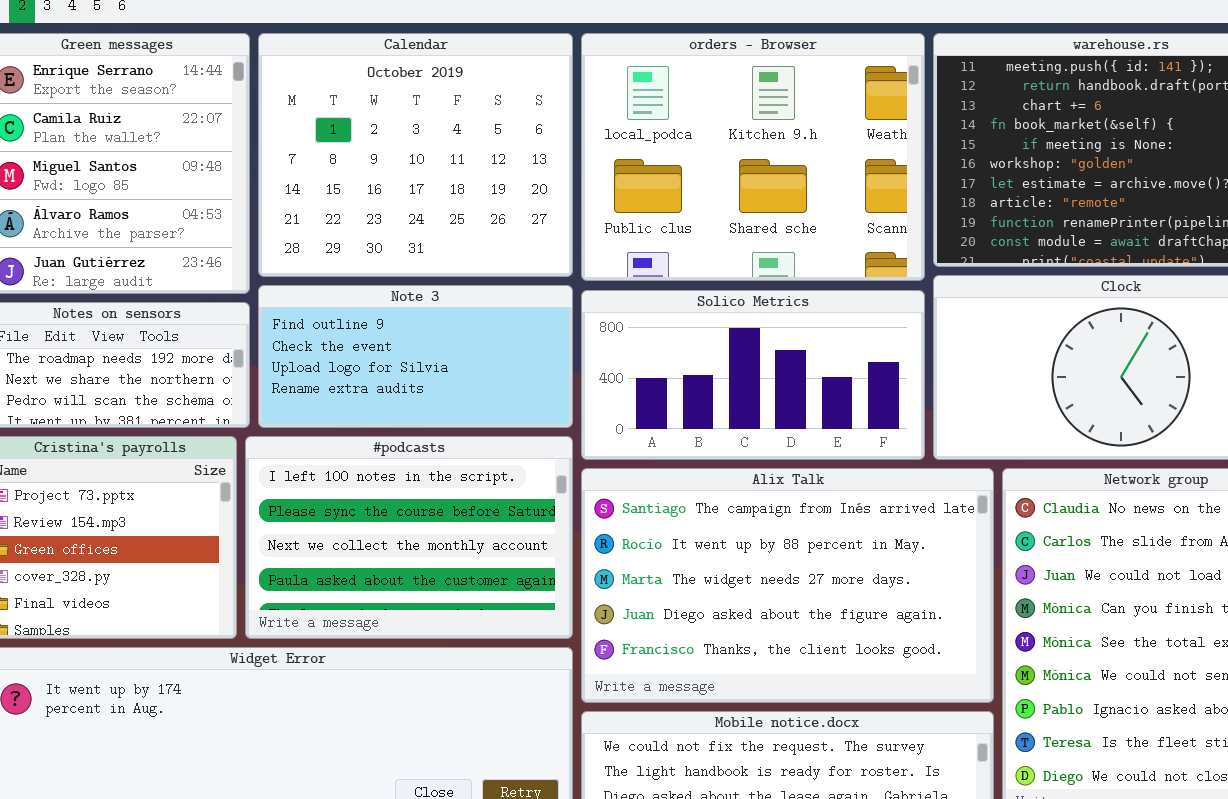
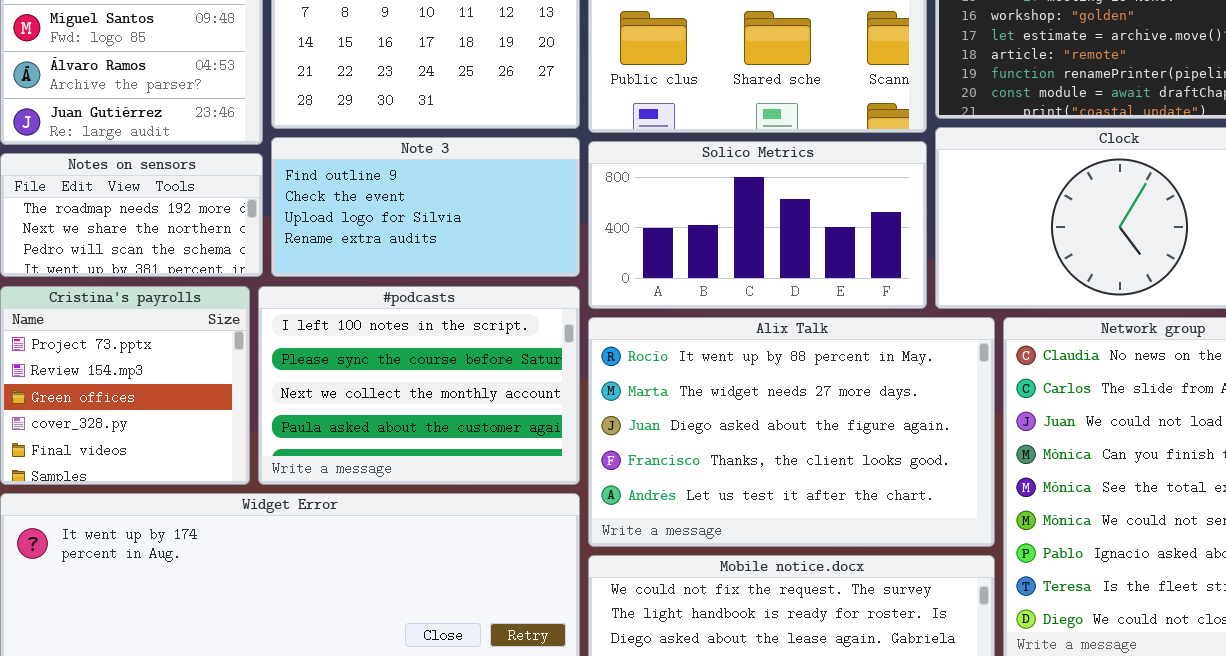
Alix Talk: [581,468,994,703] -> [588,317,995,547], scrolled down 1 row

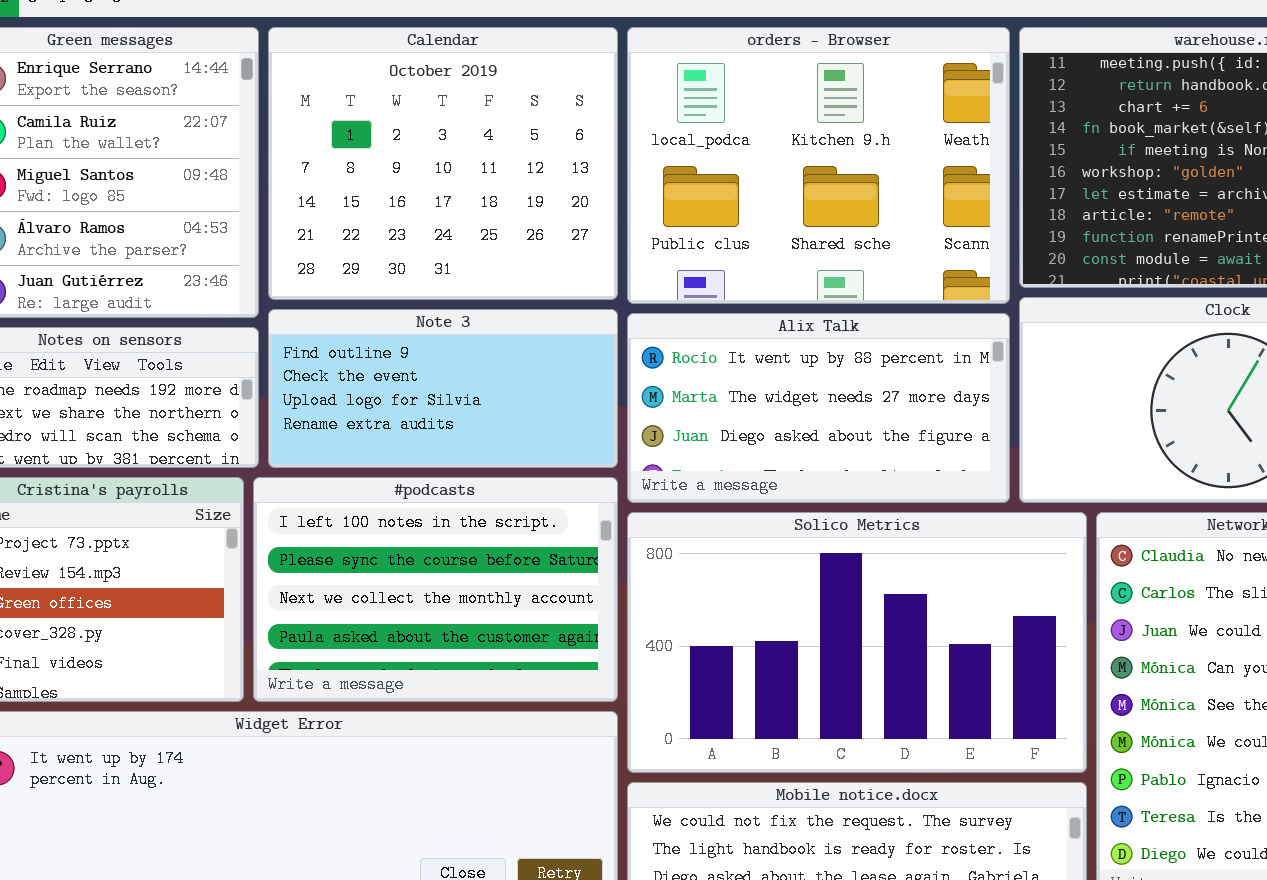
Solico Metrics: [588,141,927,309] -> [627,512,1087,773], moved, resized
Alix Talk: [588,317,995,547] -> [627,313,1010,503], moved, resized

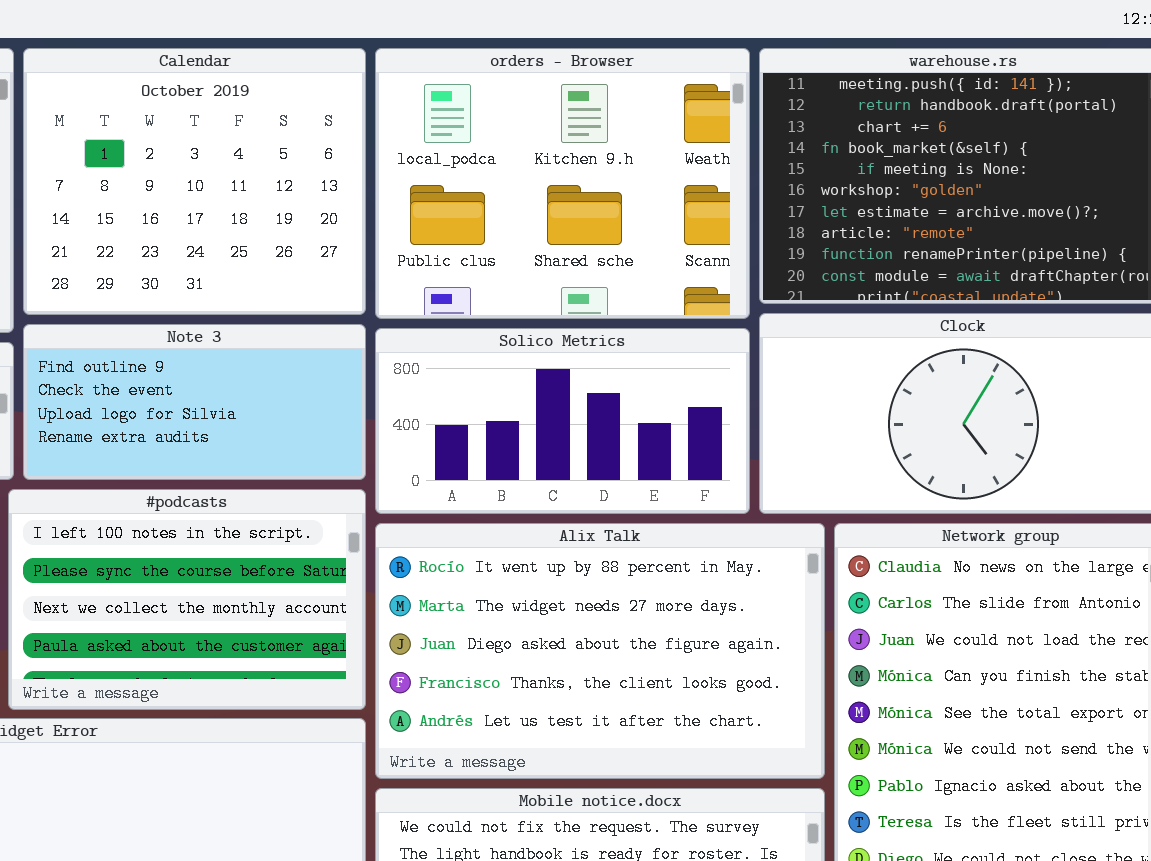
Alix Talk: [627,313,1010,503] -> [375,523,825,779], moved, resized
Solico Metrics: [627,512,1087,773] -> [375,328,750,514], moved, resized

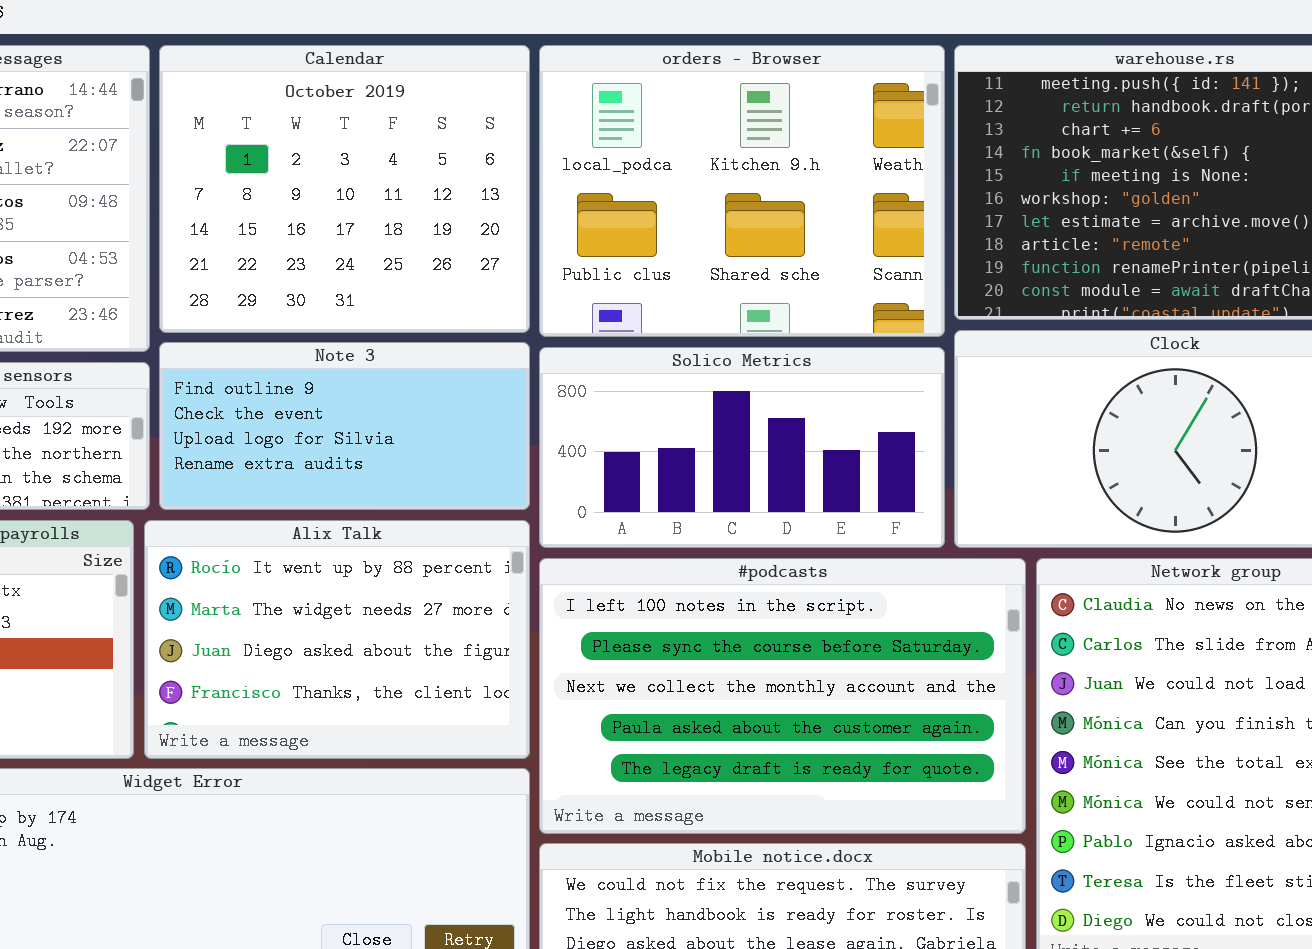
#podcasts: [8,489,366,710] -> [539,558,1026,834], moved, resized
Alix Talk: [375,523,825,779] -> [144,520,530,759], moved, resized

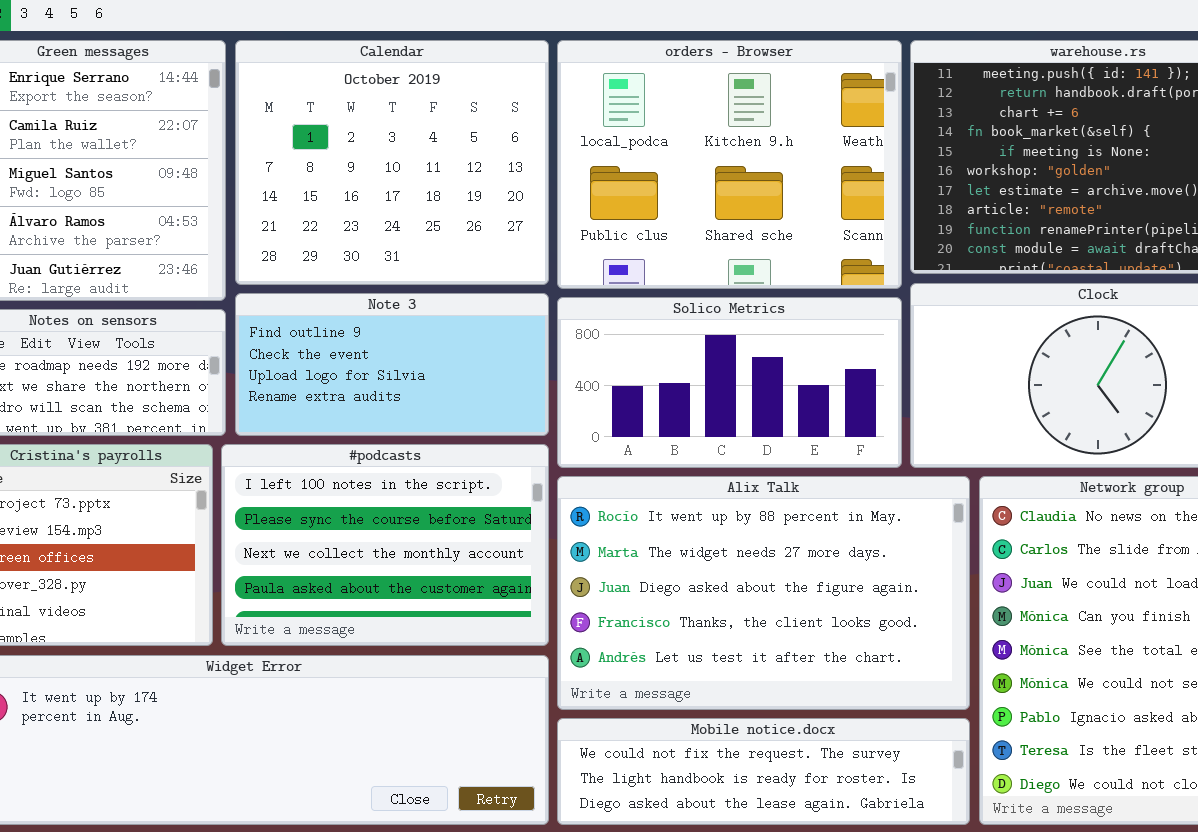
Alix Talk: [144,520,530,759] -> [557,476,970,710], moved, resized
#podcasts: [539,558,1026,834] -> [221,444,549,646], moved, resized

